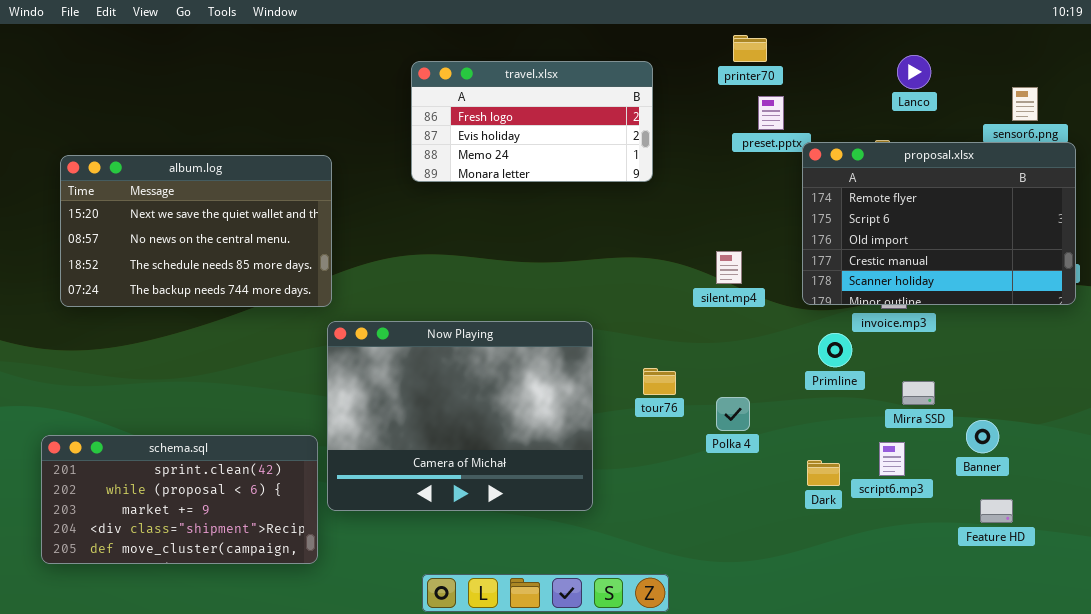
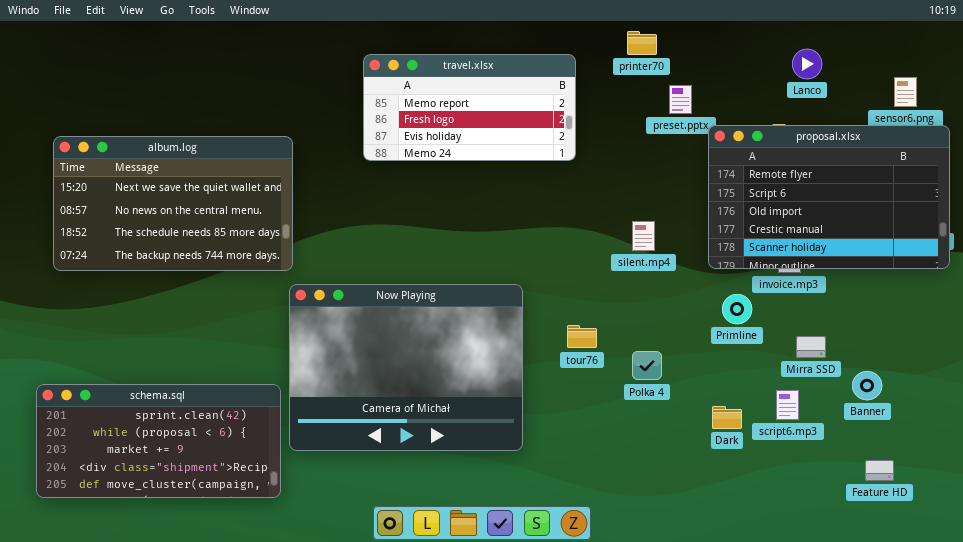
printer70: [733,35,767,62] -> [627,31,657,55], moved
travel.xlsx: [411,61,653,182] -> [363,54,576,161], scrolled up 1 row
Feature HD: [980,499,1013,523] -> [865,460,894,481], moved

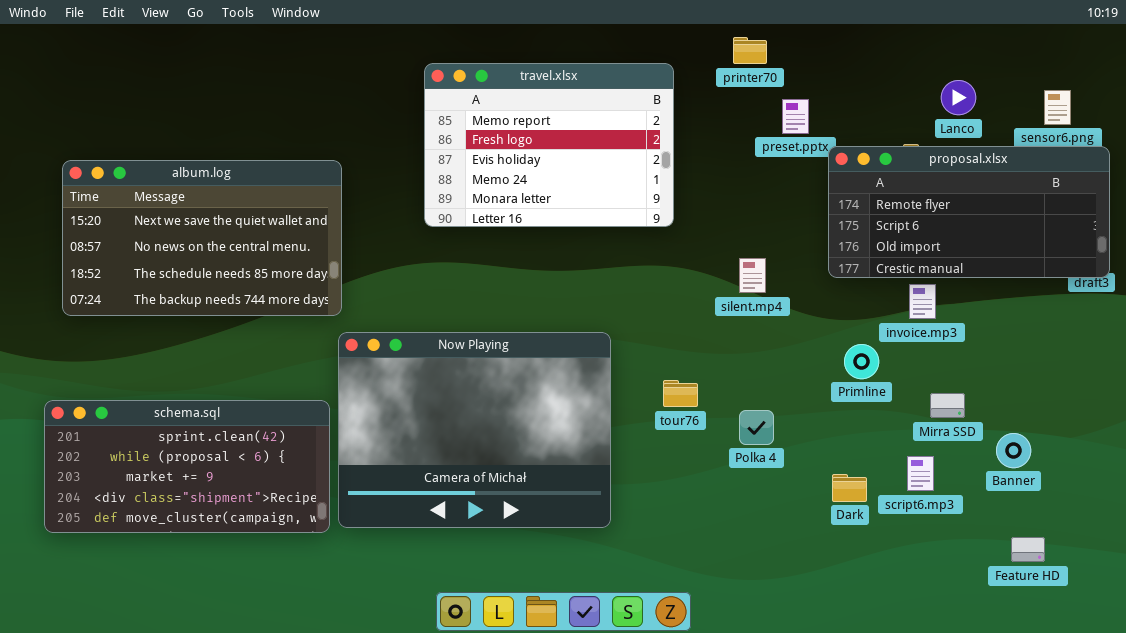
Lanco: [792,49,822,79] -> [941,80,976,115], moved
travel.xlsx: [363,54,576,161] -> [424,63,674,227], resized
proposal.xlsx: [708,125,950,269] -> [828,146,1110,278], resized
schema.sql: [36,384,281,498] -> [44,400,330,533], moved

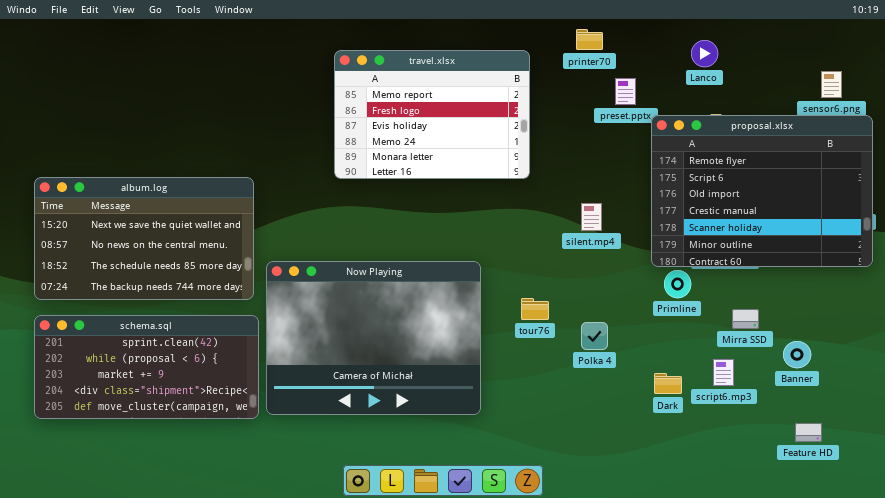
Lanco: [941,80,976,115] -> [691,40,718,67], moved
proposal.xlsx: [828,146,1110,278] -> [651,115,873,267], resized
album.log: [62,160,342,316] -> [34,177,254,300], moved

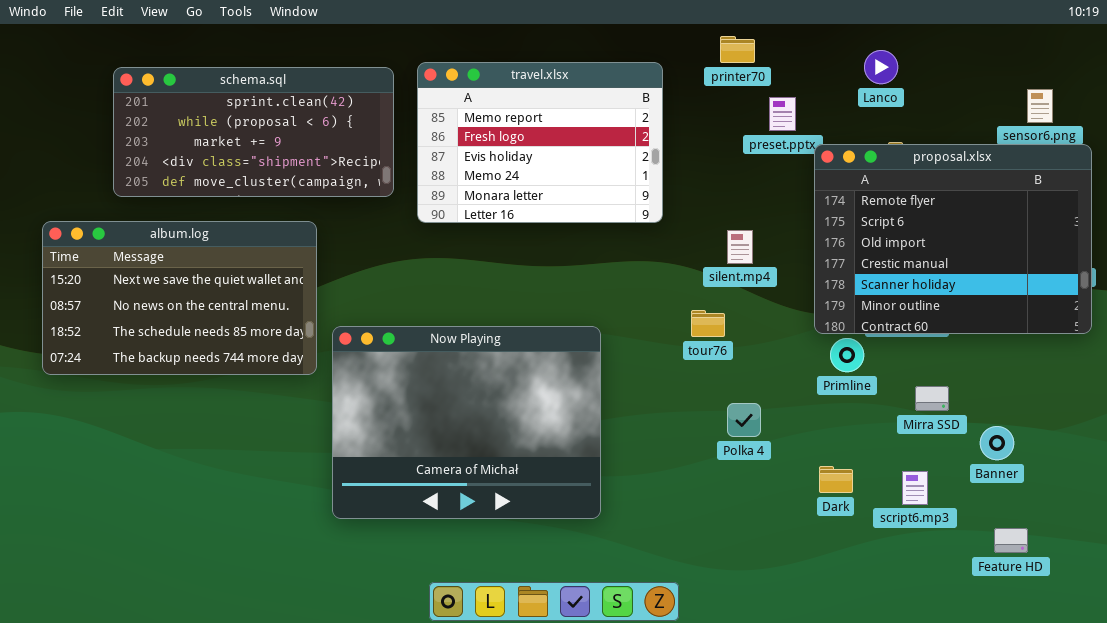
silent.mp4: [581,203,602,231] -> [727,230,753,264], moved
tour76: [521,298,549,320] -> [691,310,725,337], moved
schema.sql: [34,315,259,419] -> [113,67,394,197], moved
script6.mp3: [713,359,734,386] -> [902,471,928,505], moved

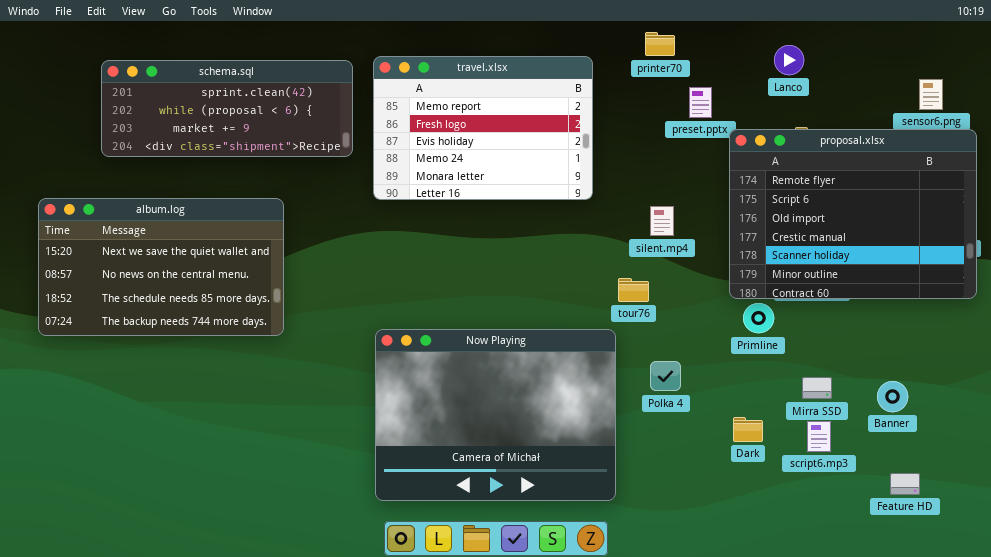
schema.sql: [113,67,394,197] -> [101,60,353,157], resized
Now Playing: [332,326,601,519] -> [375,329,616,501], moved
Mirra SSD: [915,386,949,411] -> [802,377,832,399], moved

